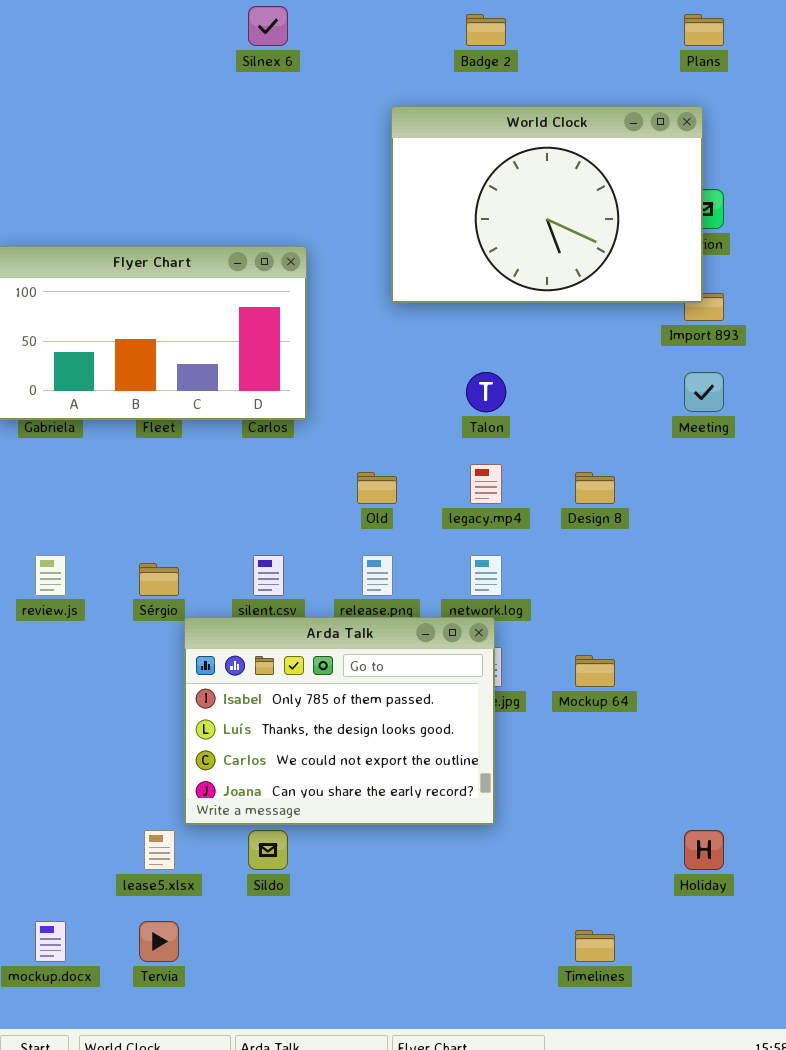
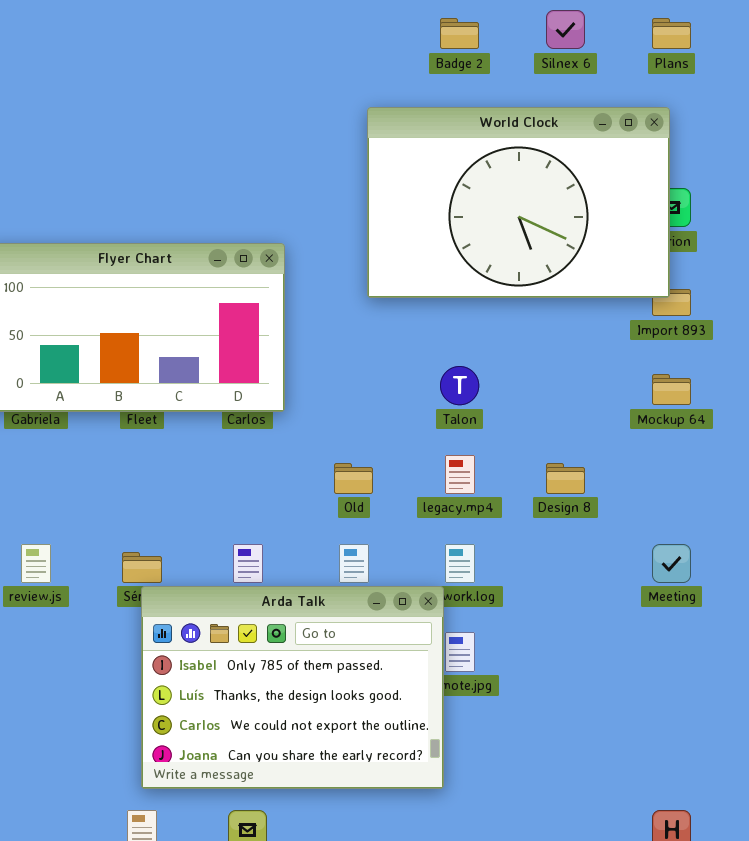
Silnex 6: [248,6,288,46] -> [546,10,585,49], moved
Meeting: [684,372,724,412] -> [652,544,691,583], moved
Arda Talk: [184,617,495,825] -> [141,586,444,789], moved
Mockup 64: [575,655,615,687] -> [652,374,691,405], moved

